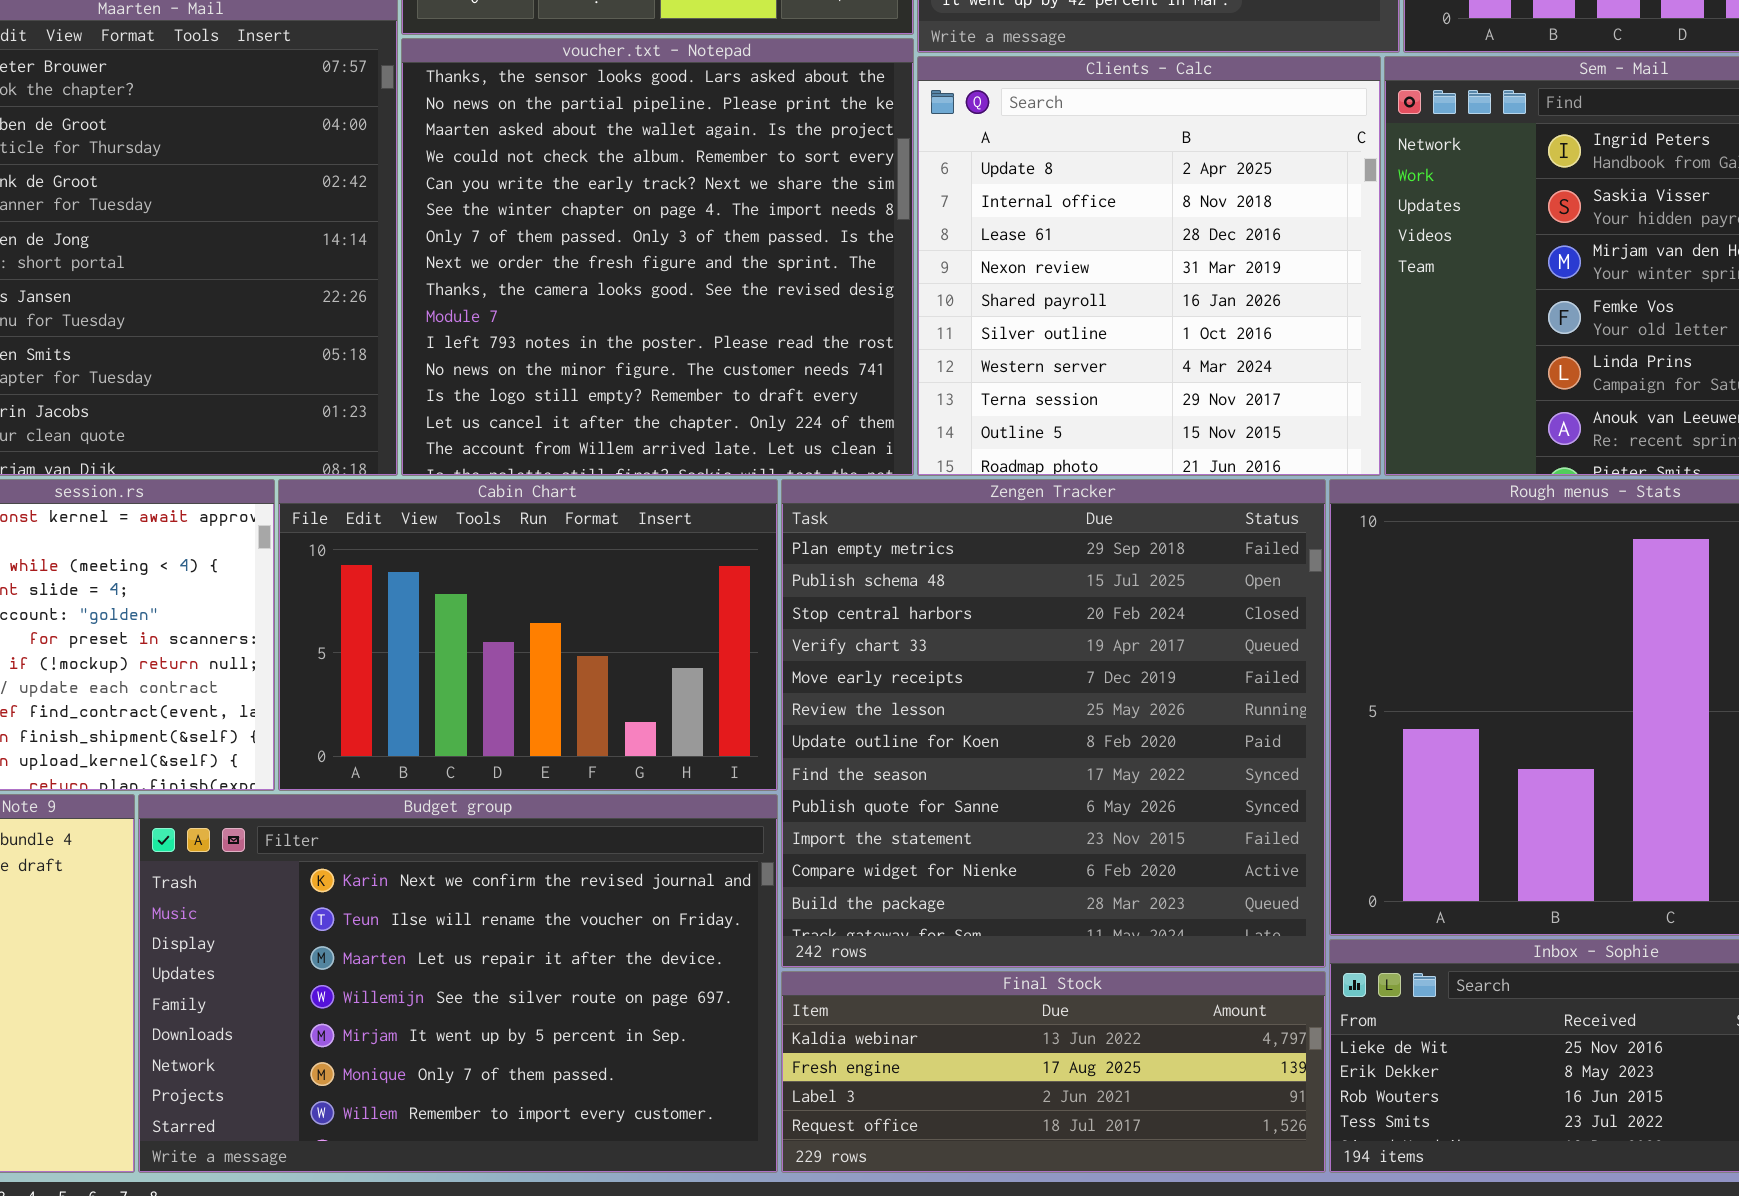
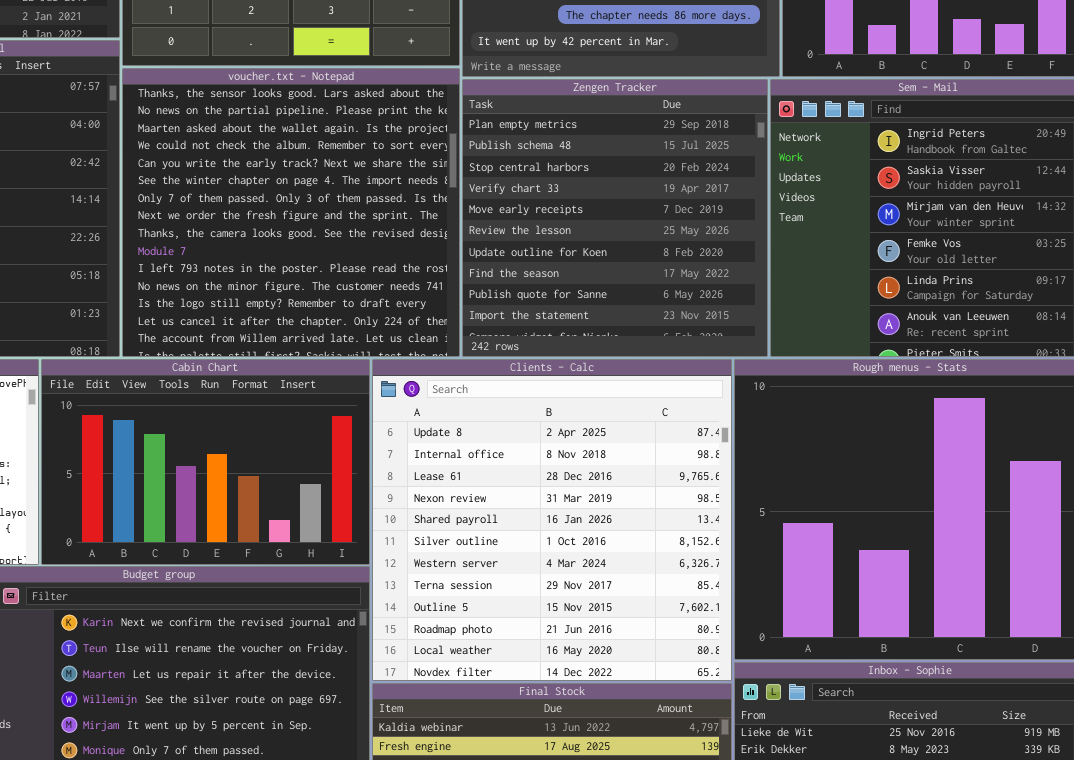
Clients - Calc: [917,56,1381,476] -> [372,359,732,681], moved, resized
Zengen Tracker: [781,479,1326,968] -> [462,79,768,357], moved, resized

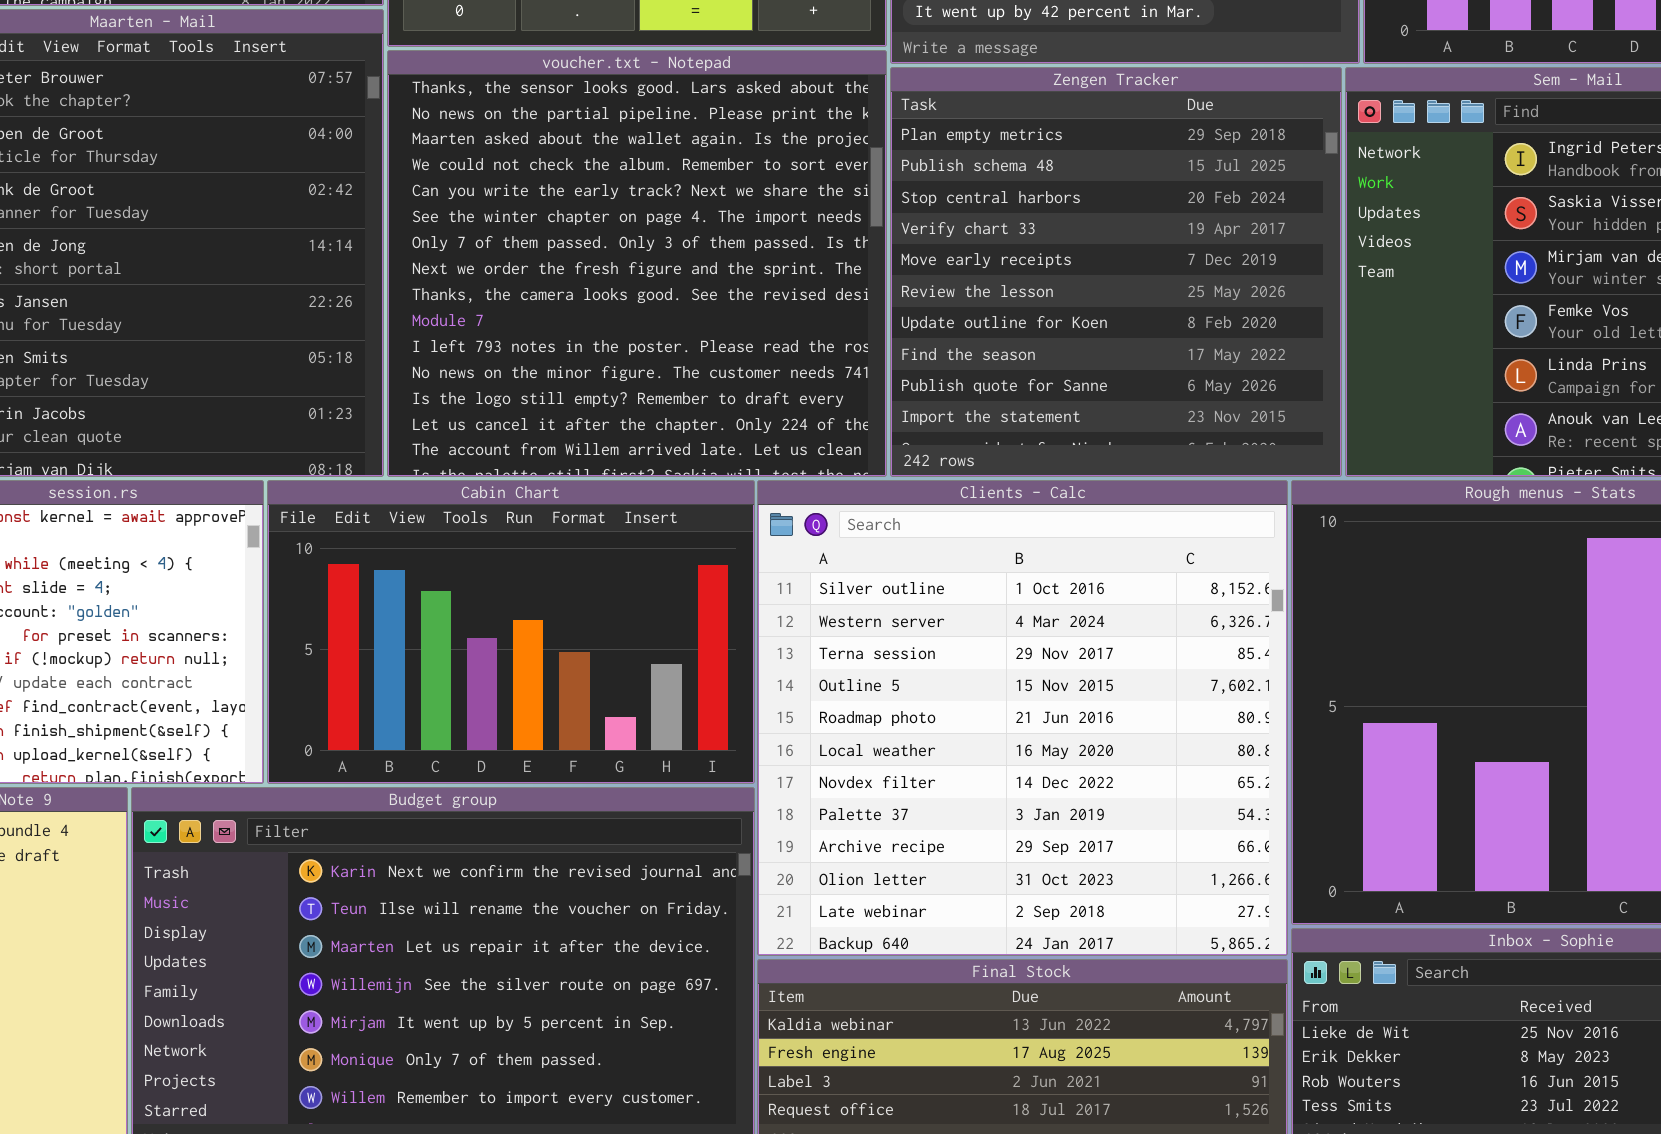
Clients - Calc: [372,359,732,681] -> [757,480,1288,956], scrolled down 5 rows

